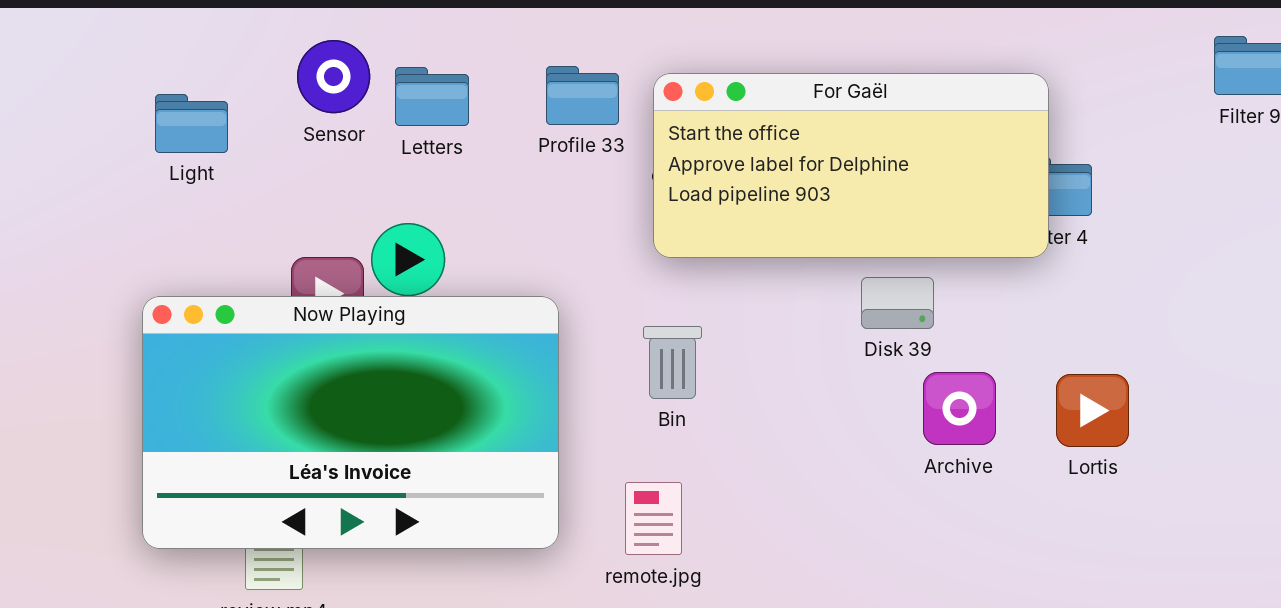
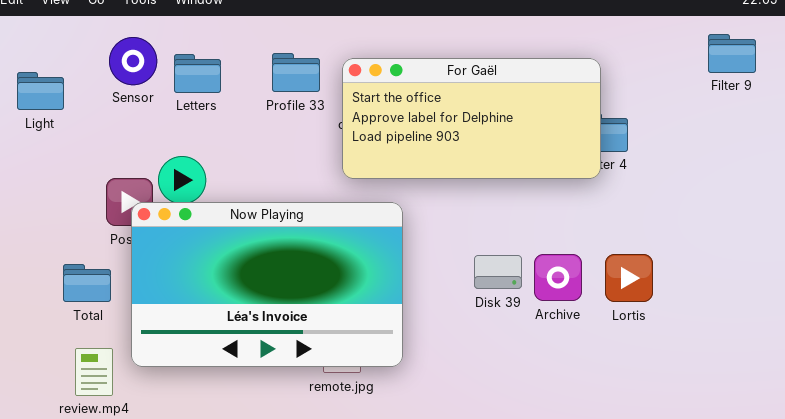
Disk 39: [861,277,934,329] -> [474,255,522,289], moved
Now Playing: [142,296,559,549] -> [131,202,403,367], moved
Archive: [923,372,996,445] -> [534,254,582,301], moved

